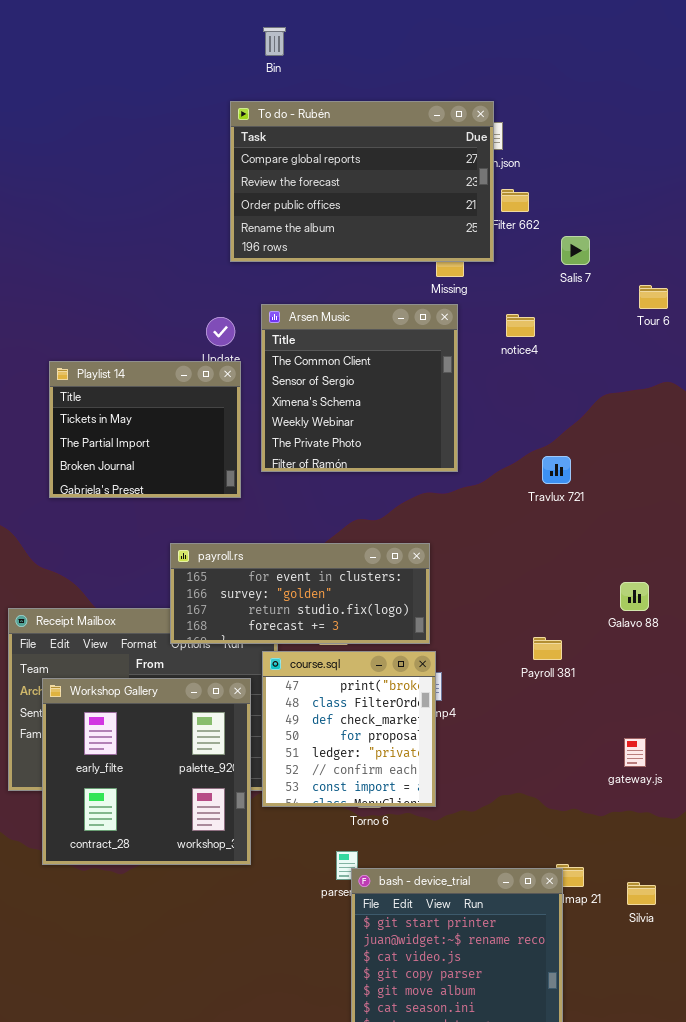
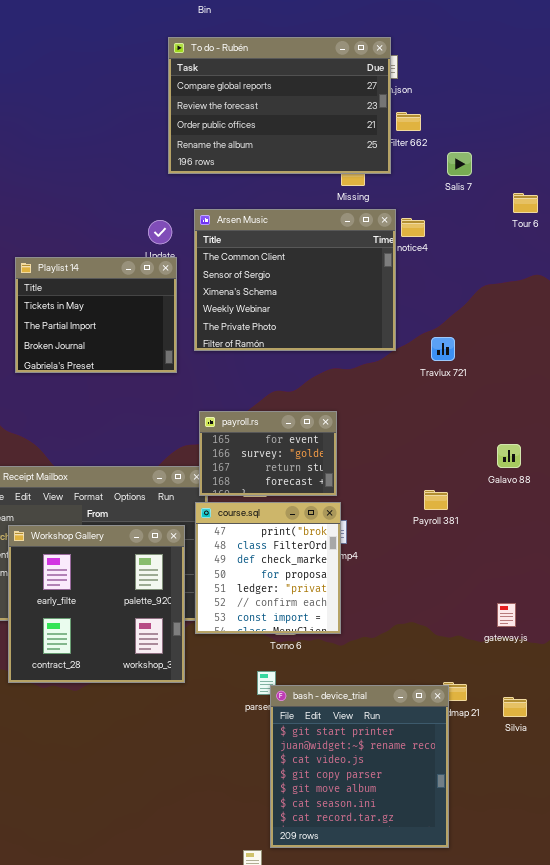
Arsen Music: [261,304,458,472] -> [194,209,396,351], resized
payroll.rs: [170,543,430,644] -> [199,411,337,496], resized
gateway.js: [624,738,646,767] -> [497,603,516,627], moved

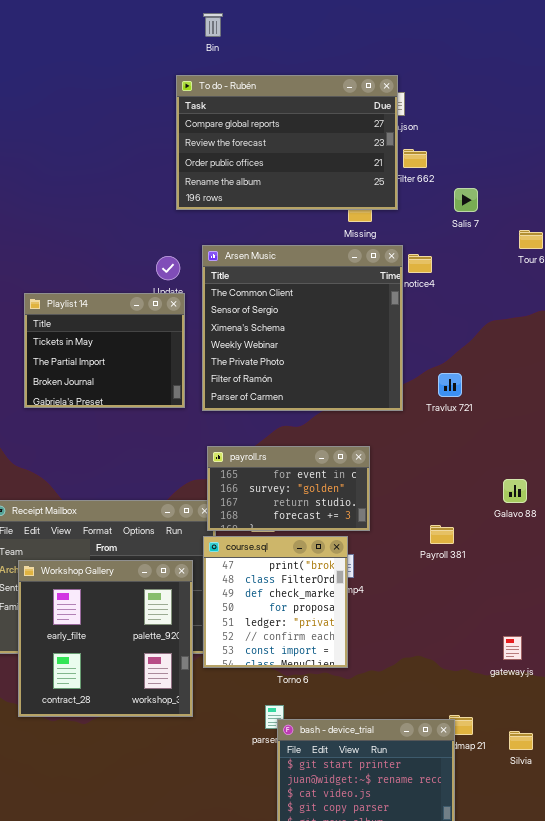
Arsen Music: [194,209,396,351] -> [202,245,403,411], resized
payroll.rs: [199,411,337,496] -> [207,446,370,531], resized

